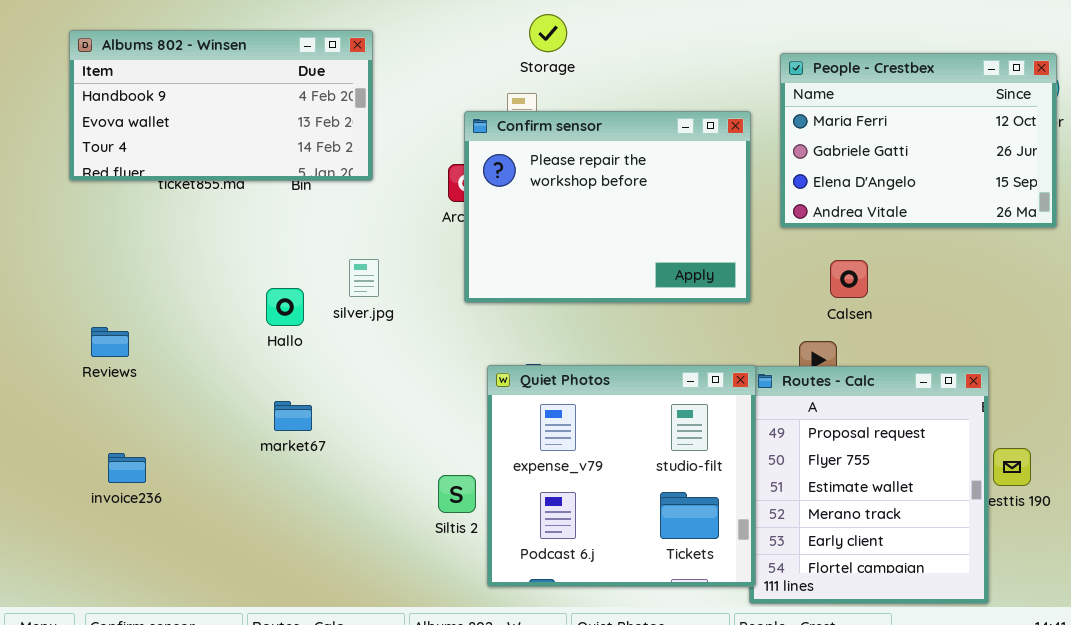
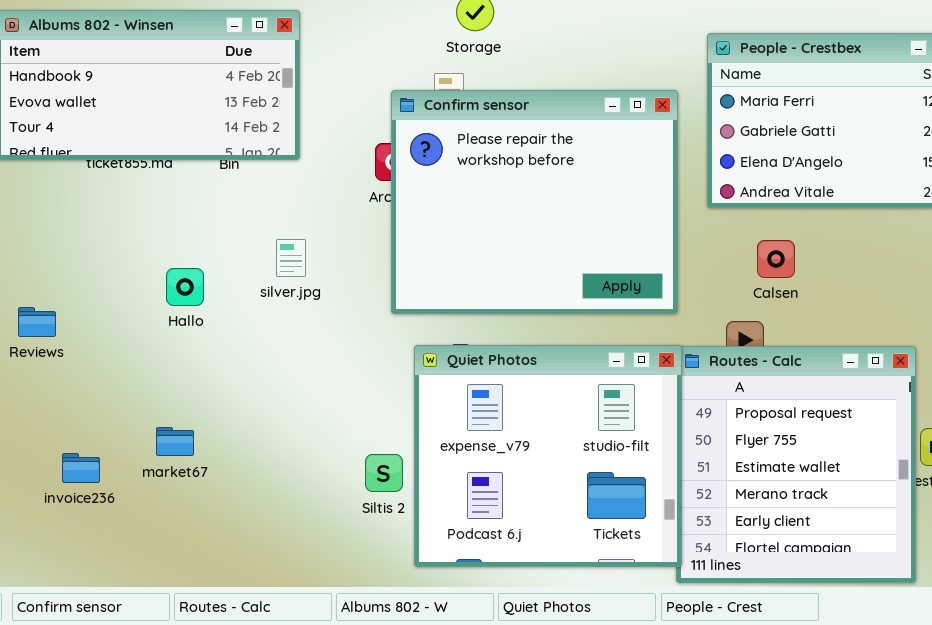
Confirm sensor: [464,111,751,303] -> [391,90,678,314], resized
Hallo: [266,288,304,326] -> [166,268,204,306], moved
market67: [274,401,312,431] -> [156,427,194,456], moved
invoice236: [108,453,146,483] -> [62,453,100,483], moved

